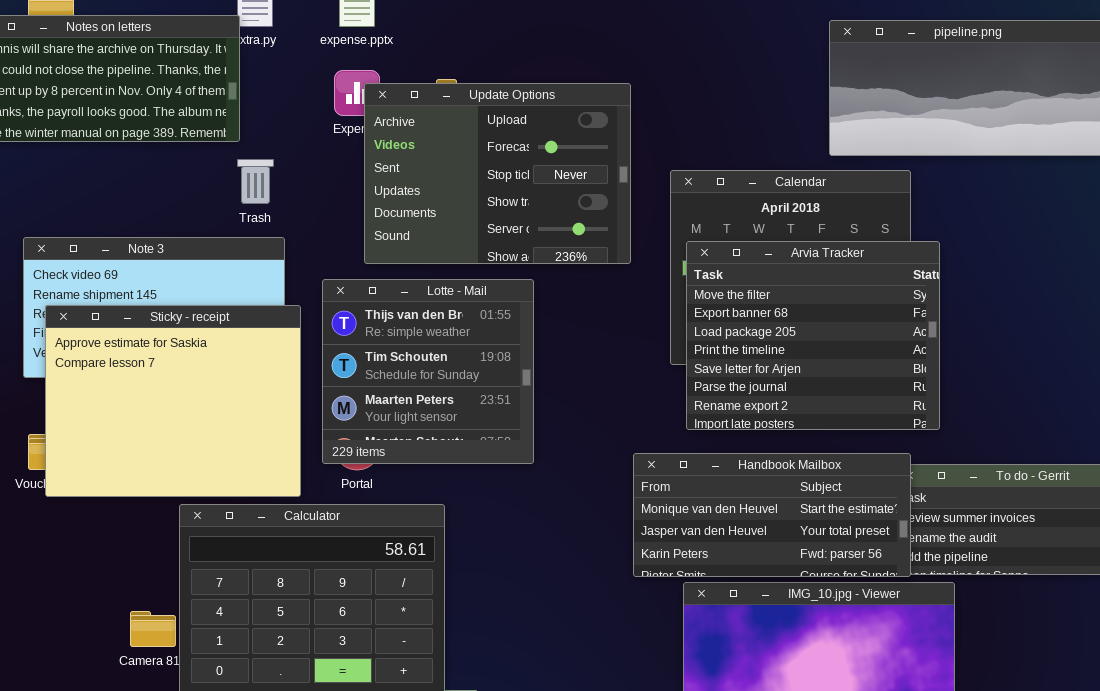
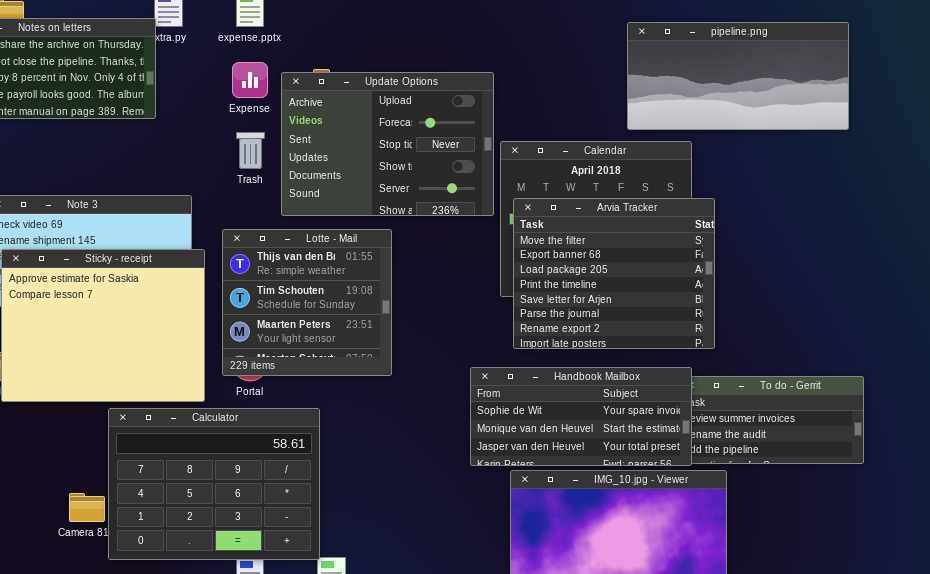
Update Options: [364,83,631,264] -> [281,72,494,216], moved
Trash: [237,159,274,204] -> [236,132,265,169], moved
Handbook Mailbox: [633,453,911,577] -> [470,367,692,466], scrolled up 1 row

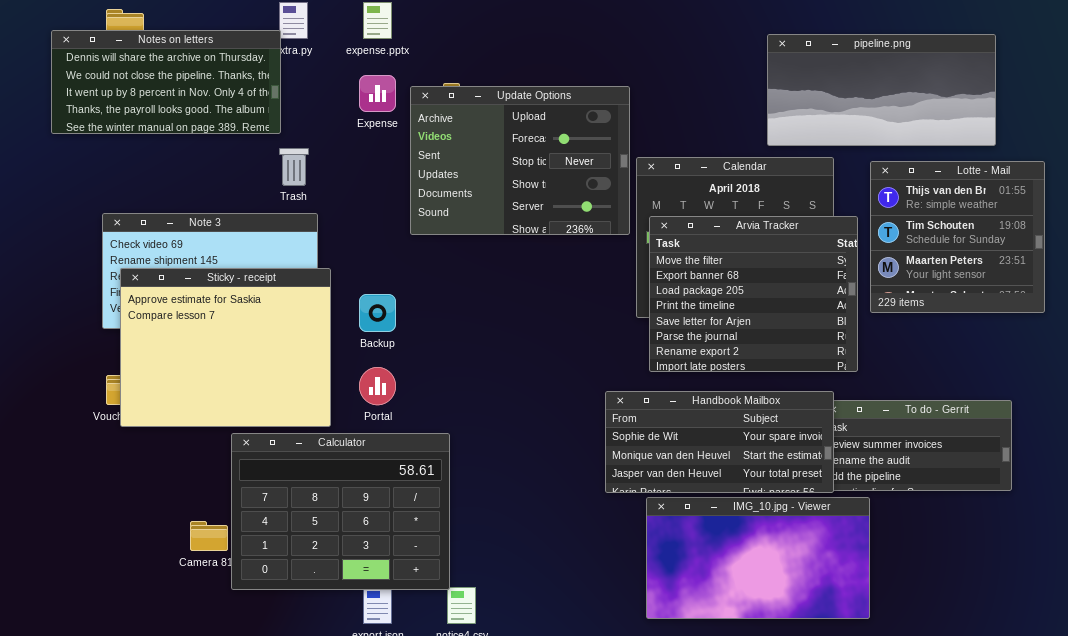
Trash: [236,132,265,169] -> [279,148,309,186], moved
Lotte - Mail: [222,229,392,376] -> [870,161,1045,313], moved

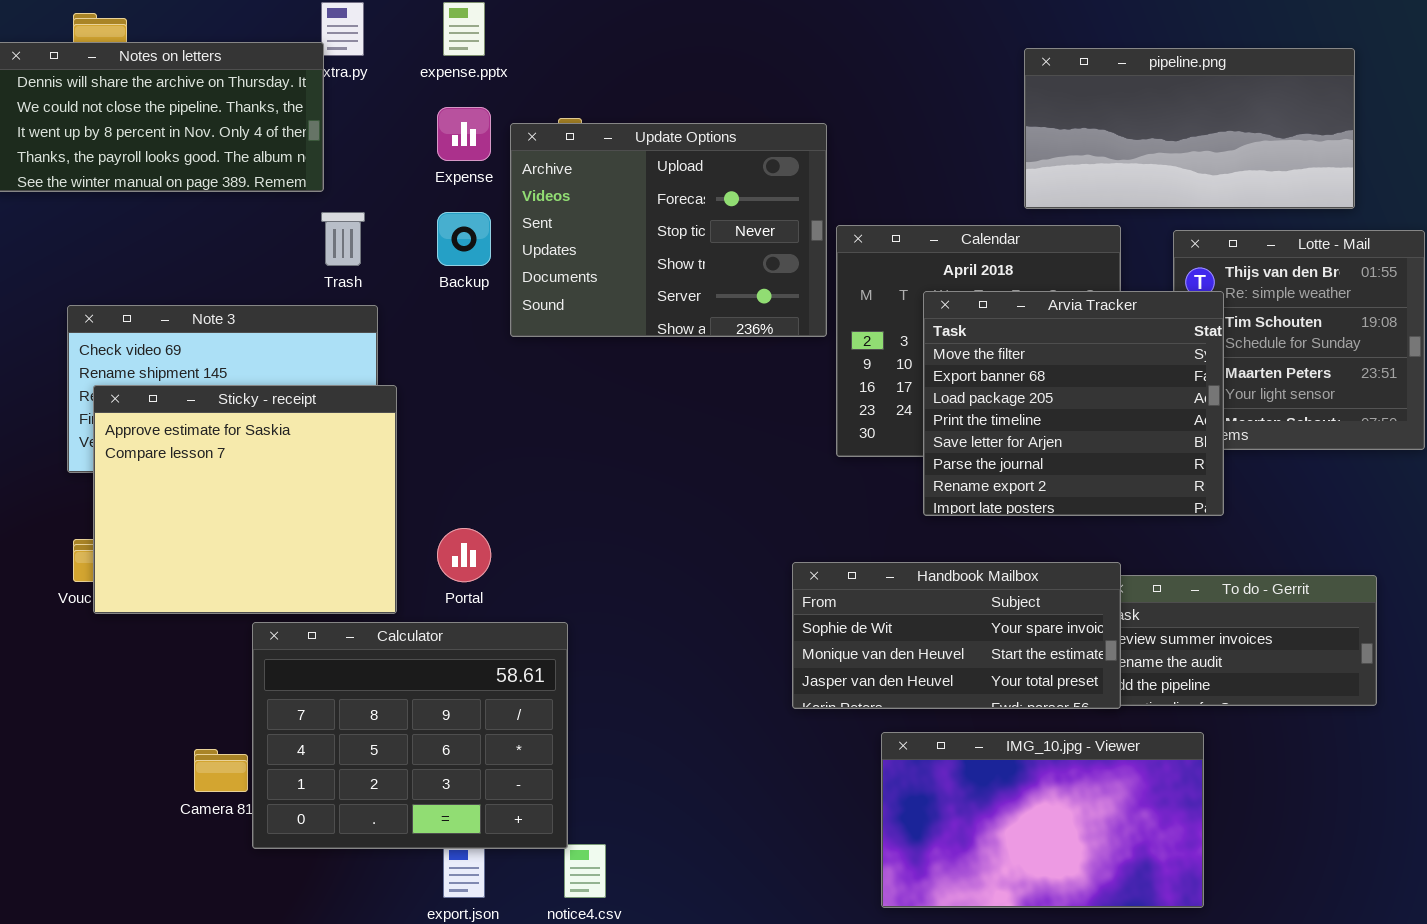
Arvia Tracker: [649,216,858,372] -> [923,291,1224,516], moved
Backup: [359,294,396,332] -> [437,212,491,266], moved
IMG_10.jpg - Viewer: [646,497,870,619] -> [881,732,1204,908], moved

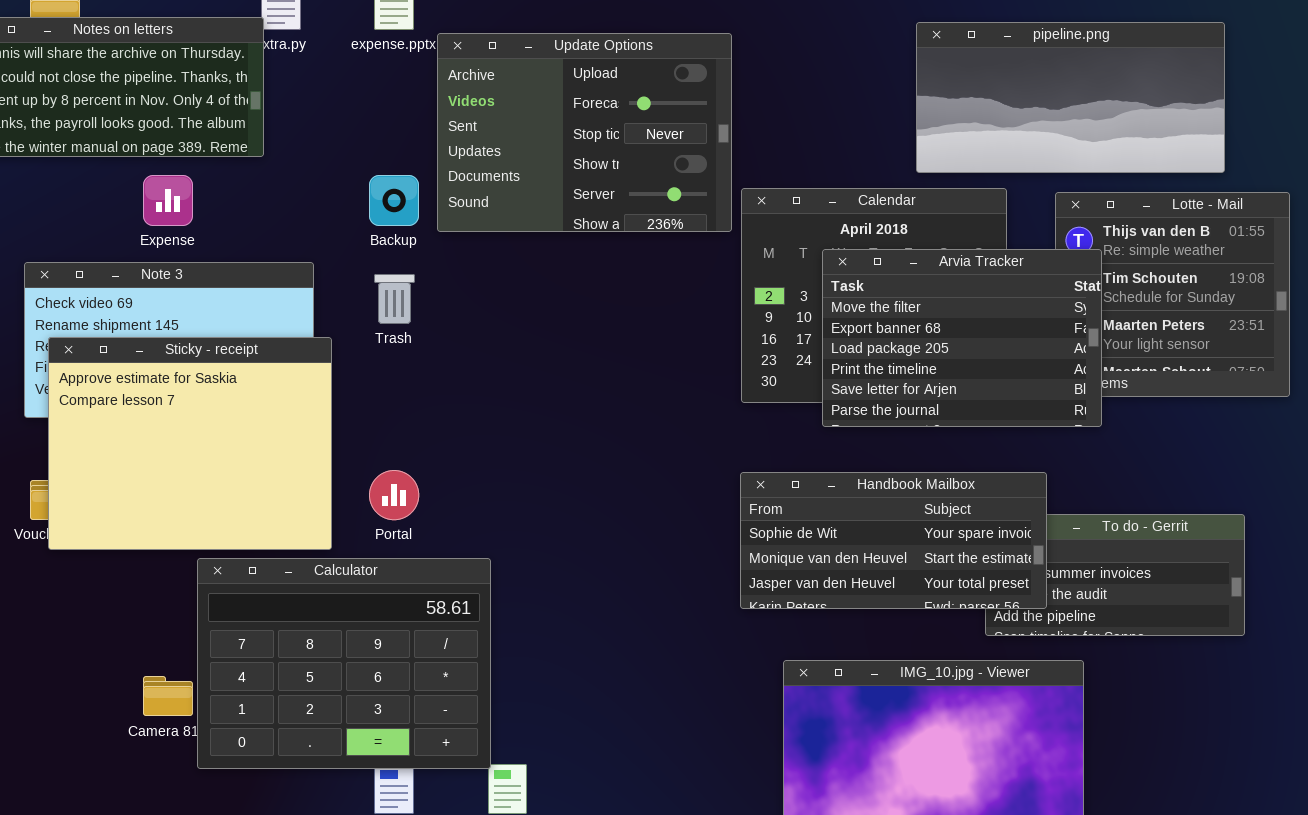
Expense: [437,107,491,161] -> [143,175,193,226], moved
Update Options: [510,123,827,337] -> [437,33,732,232], moved
Trash: [321,212,365,266] -> [374,274,415,324], moved
Arvia Tracker: [923,291,1224,516] -> [822,249,1102,427], resized
Handbook Mailbox: [792,562,1121,709] -> [740,472,1047,609], moved

